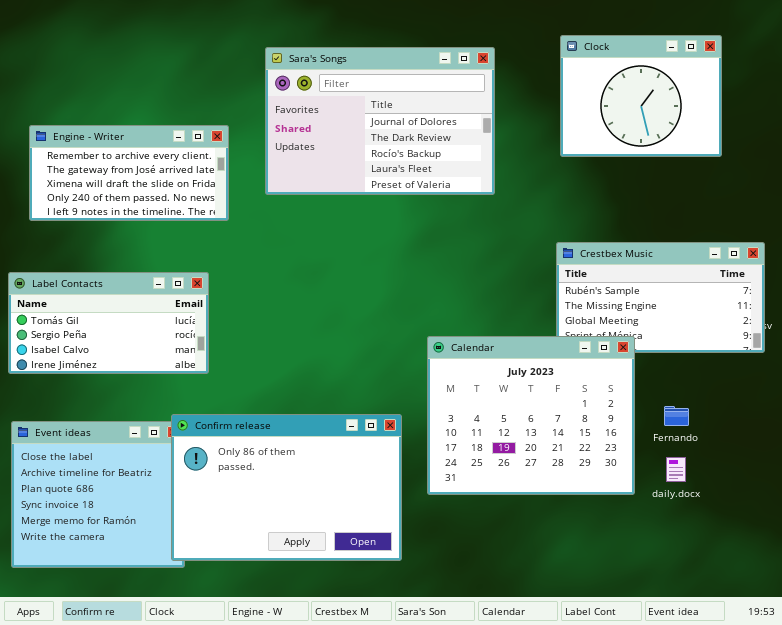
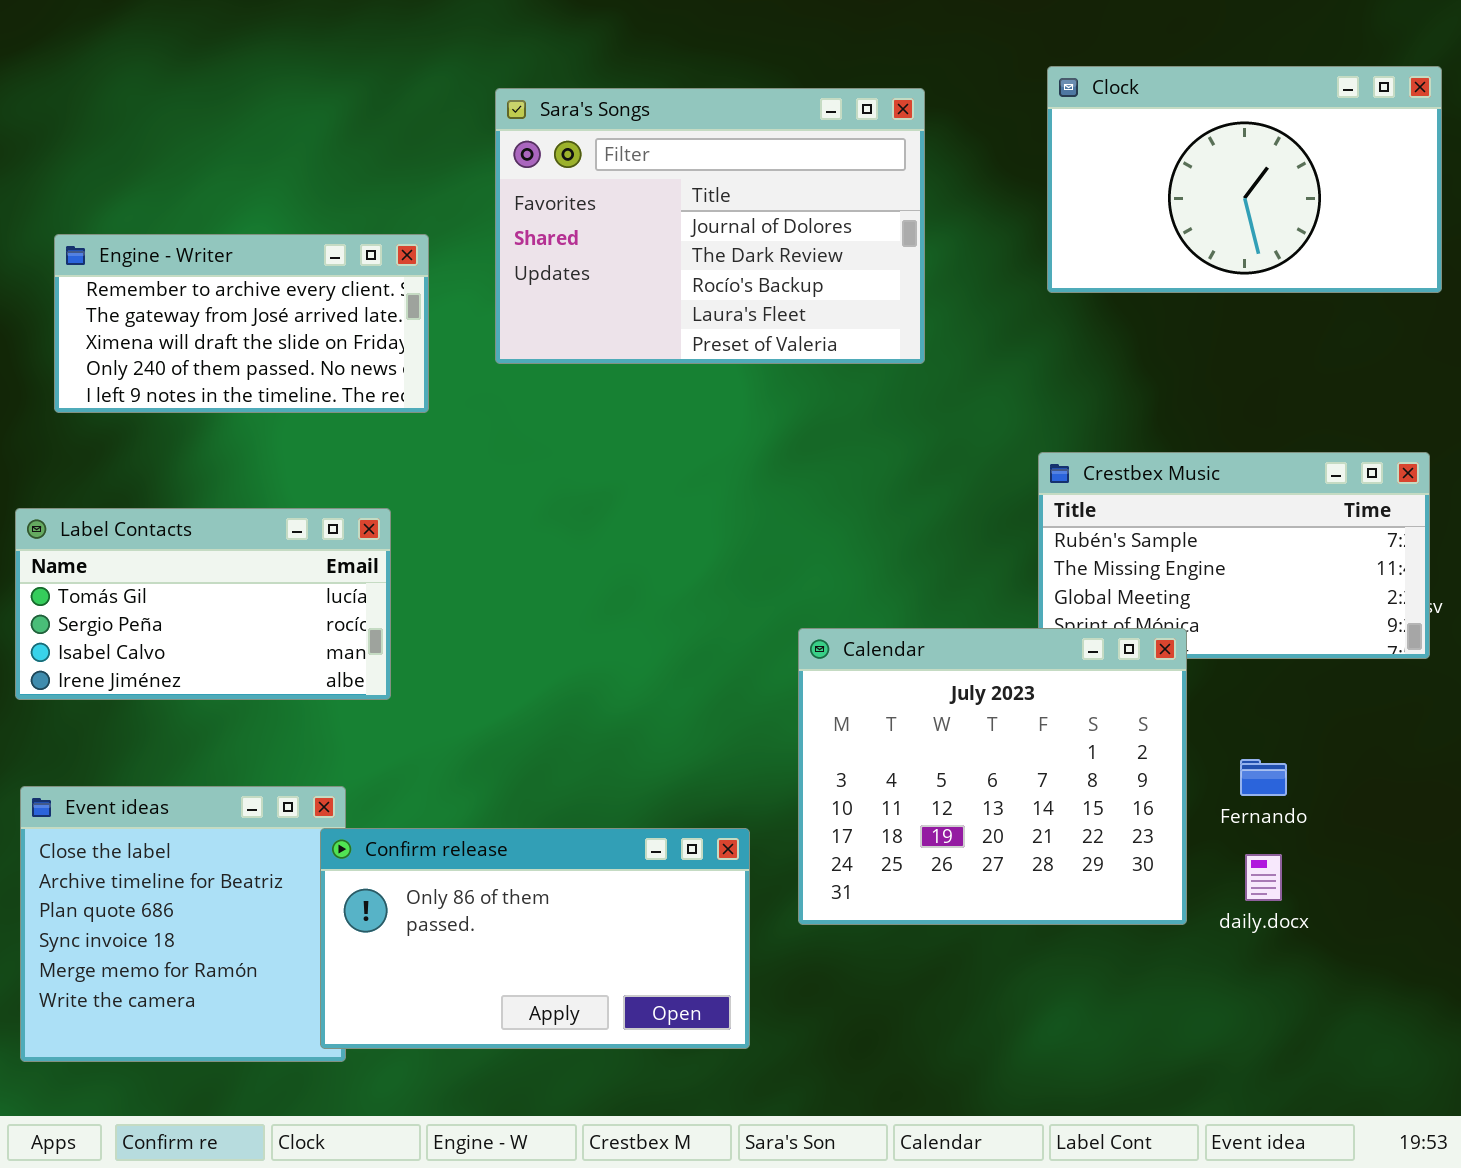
Clock: [560,35,722,157] -> [1047,66,1442,293], resized
Confirm release: [171,414,402,561] -> [320,828,750,1049], resized

